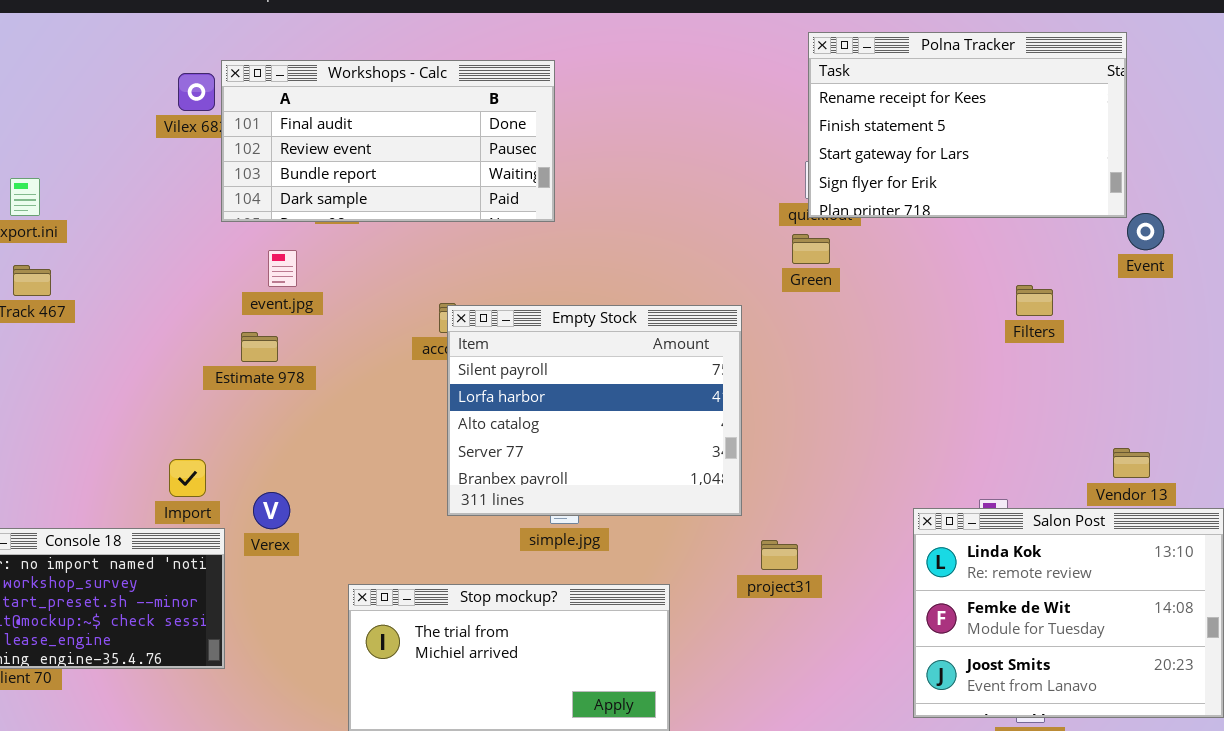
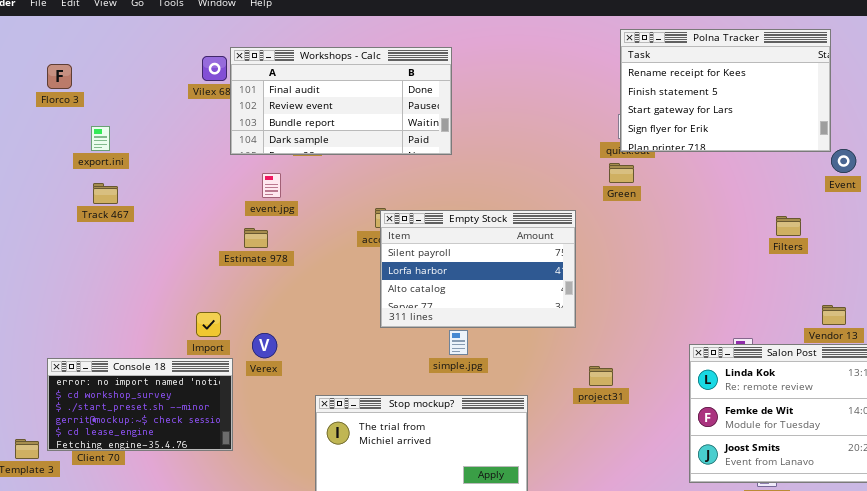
Filters: [1016,285,1053,316] -> [776,216,801,236], moved
Empty Stock: [447,305,742,516] -> [380,210,576,328], resized

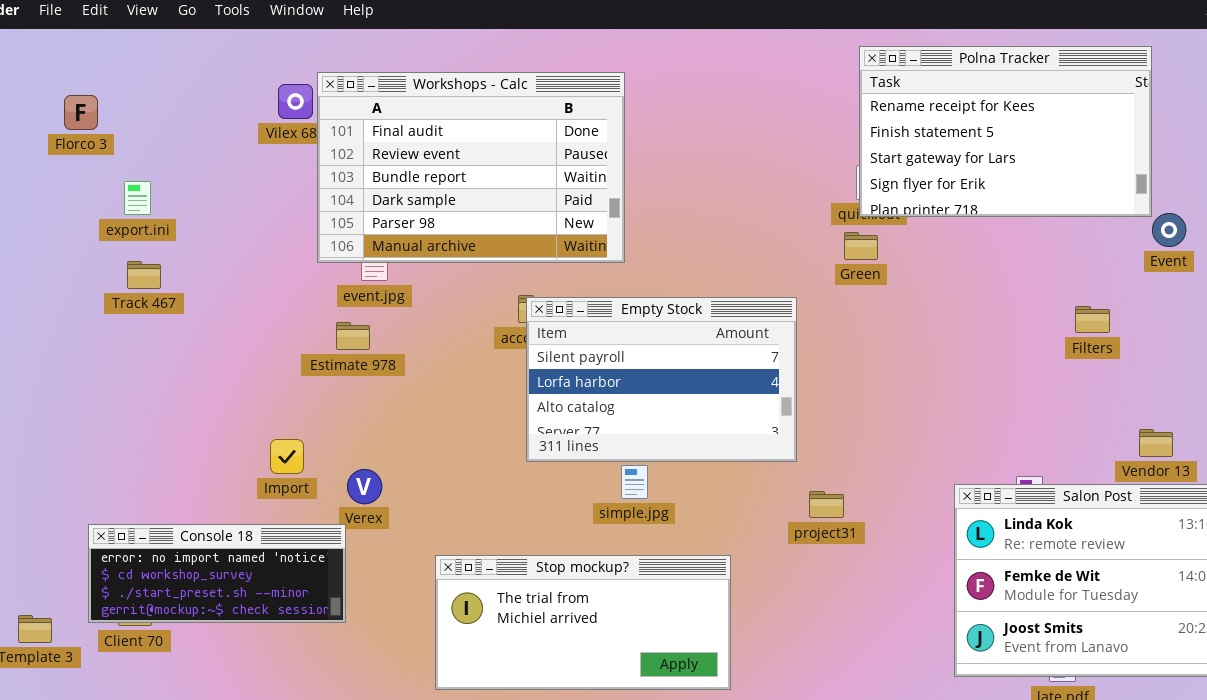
Workshops - Calc: [230,47,452,155] -> [317,72,625,263], resized
Console 18: [47,358,233,451] -> [88,524,346,623], moved, resized
project31: [589,366,613,386] -> [809,491,844,518], moved

